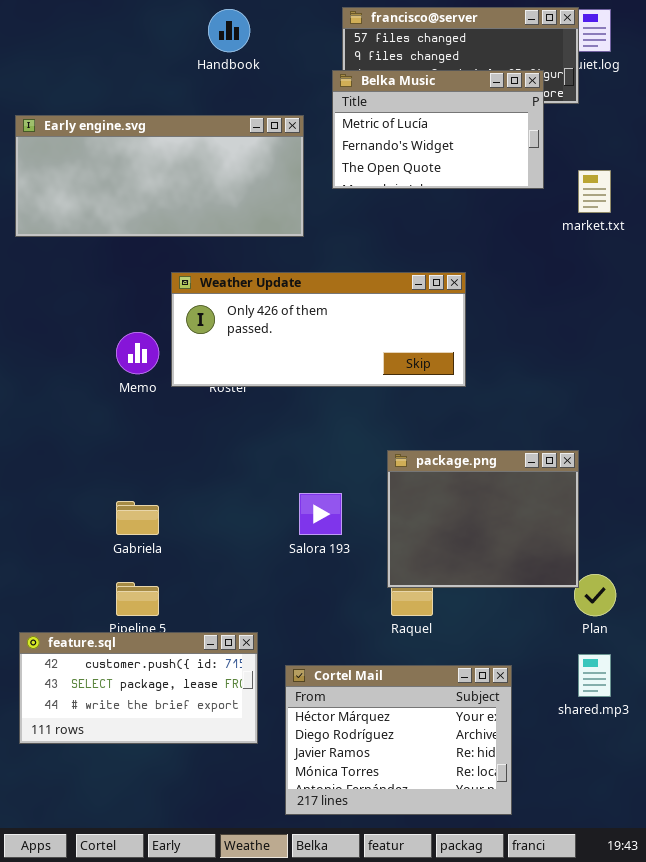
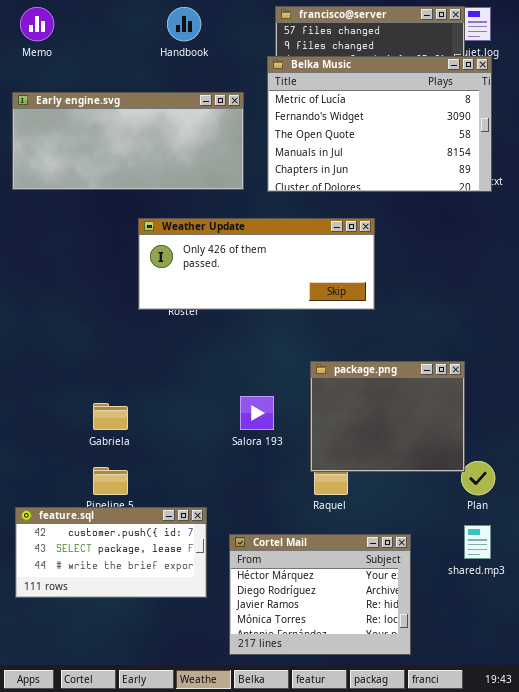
Belka Music: [332,70,544,189] -> [267,56,492,192], resized
Memo: [116,332,159,374] -> [20,7,54,41], moved

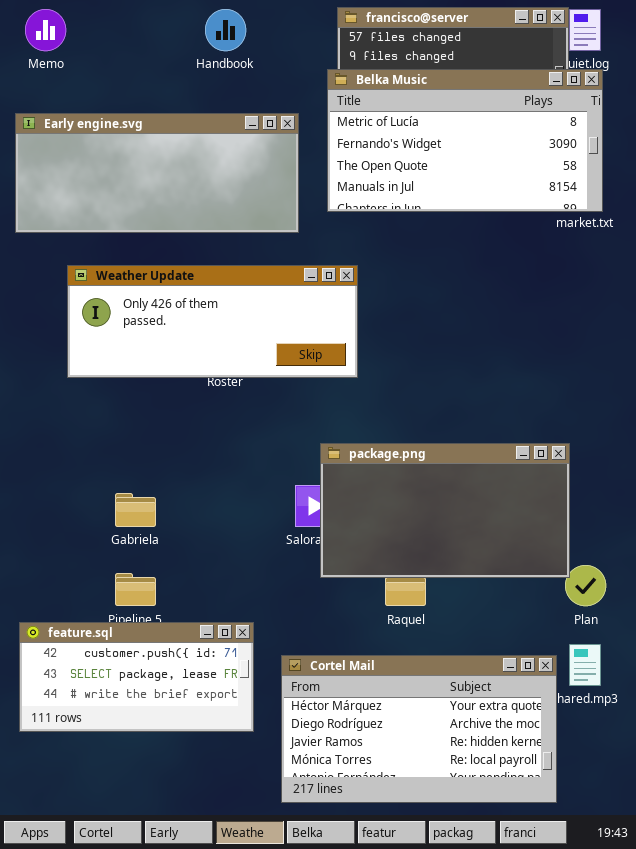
Belka Music: [267,56,492,192] -> [327,69,603,212], resized
Weather Update: [138,218,375,310] -> [67,265,358,378], moved
package.png: [310,361,465,472] -> [320,443,570,578], resized
Cortel Mail: [229,534,411,655] -> [281,655,557,803], resized

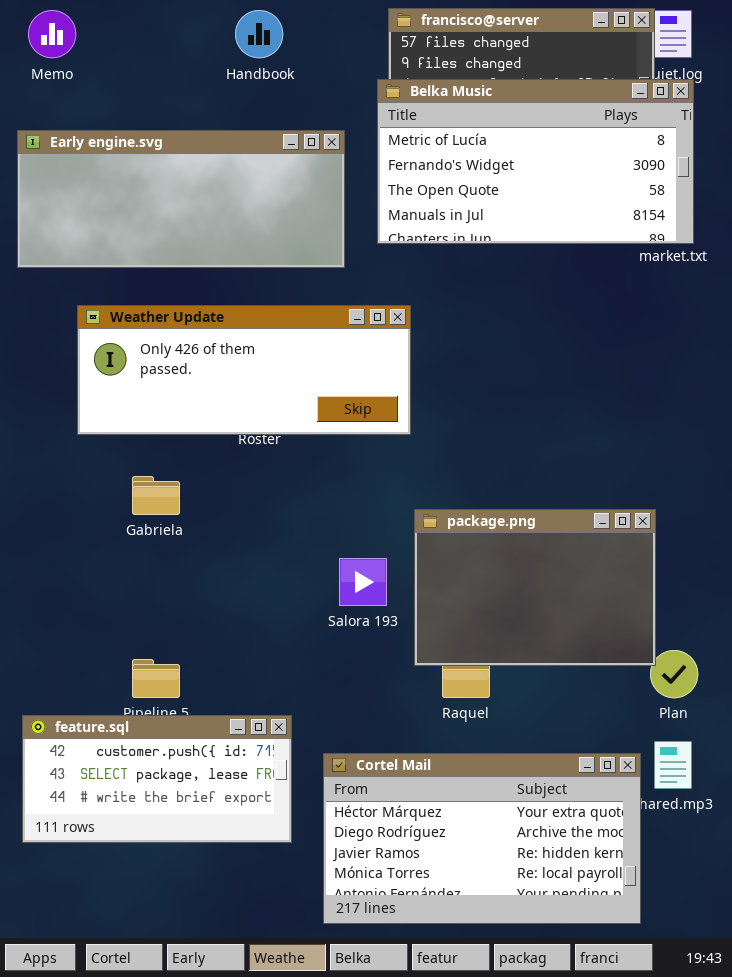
package.png: [320,443,570,578] -> [414,509,656,666], resized
Gabriela: [115,493,156,527] -> [132,476,180,515], moved

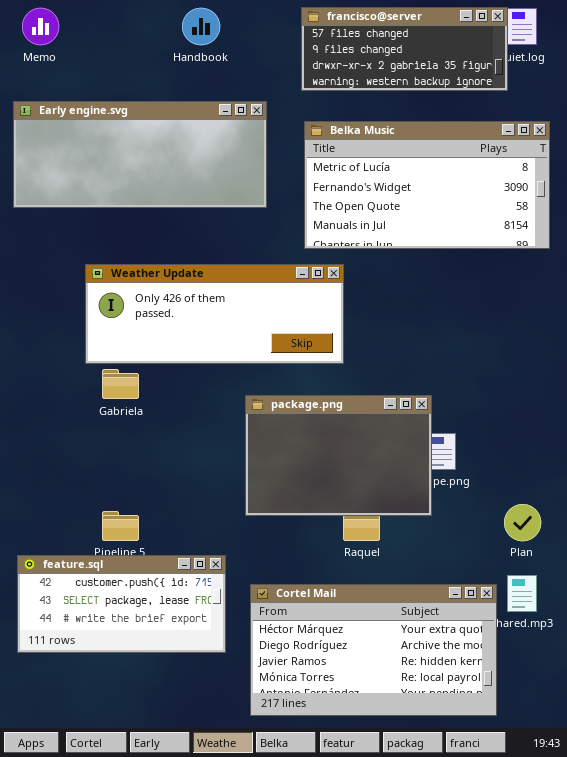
Belka Music: [377,79,694,244] -> [304,121,550,249], moved
Weather Update: [77,305,411,435] -> [85,264,344,364], moved
package.png: [414,509,656,666] -> [245,395,432,516], moved

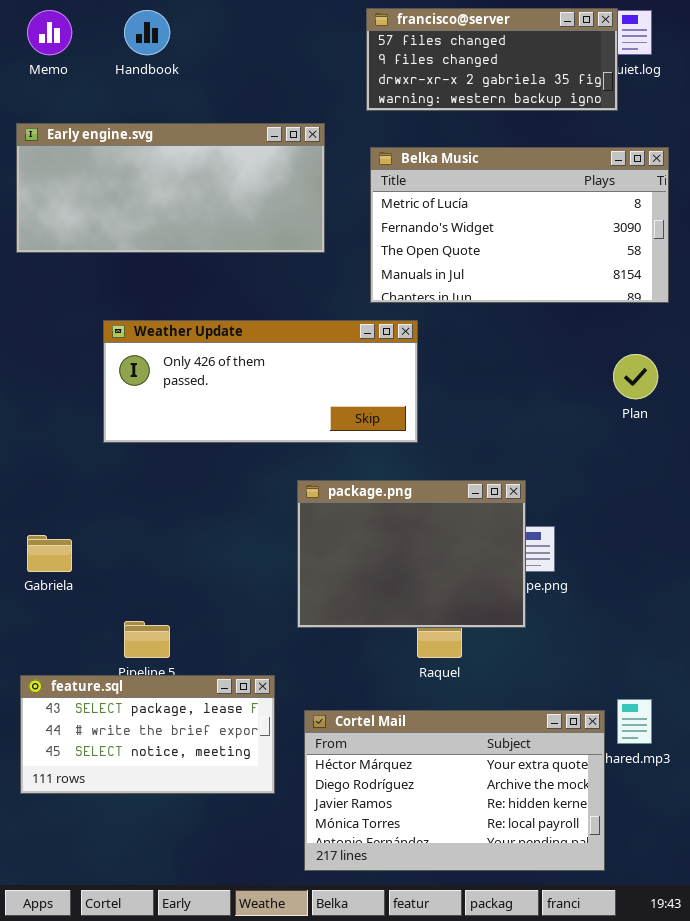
Handbook: [182,8,220,45] -> [124,10,170,55], moved
Gabriela: [102,369,139,399] -> [27,535,72,572], moved
Plan: [504,504,541,541] -> [613,354,658,399], moved
feature.sql: [17,555,226,653] -> [20,675,275,794], scrolled down 1 row

